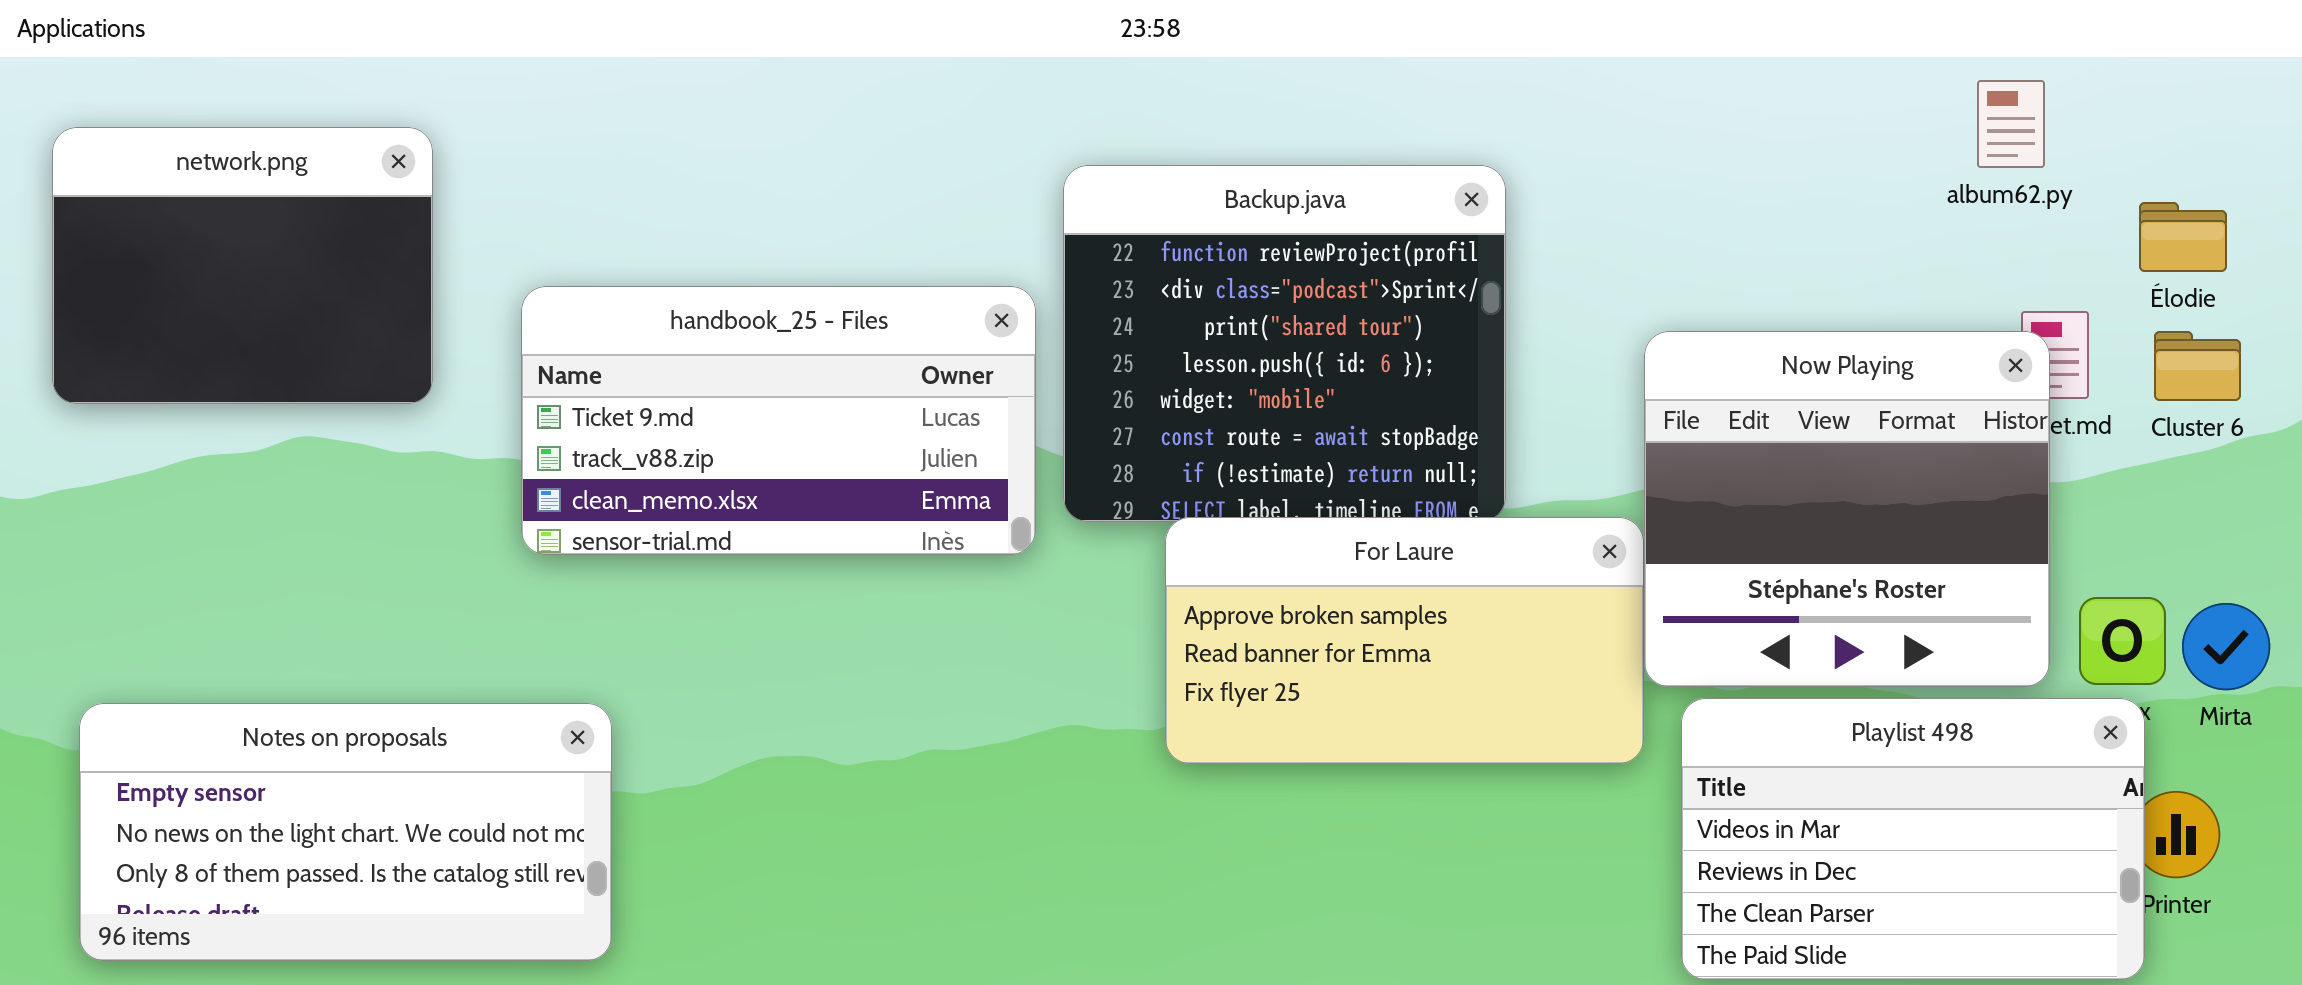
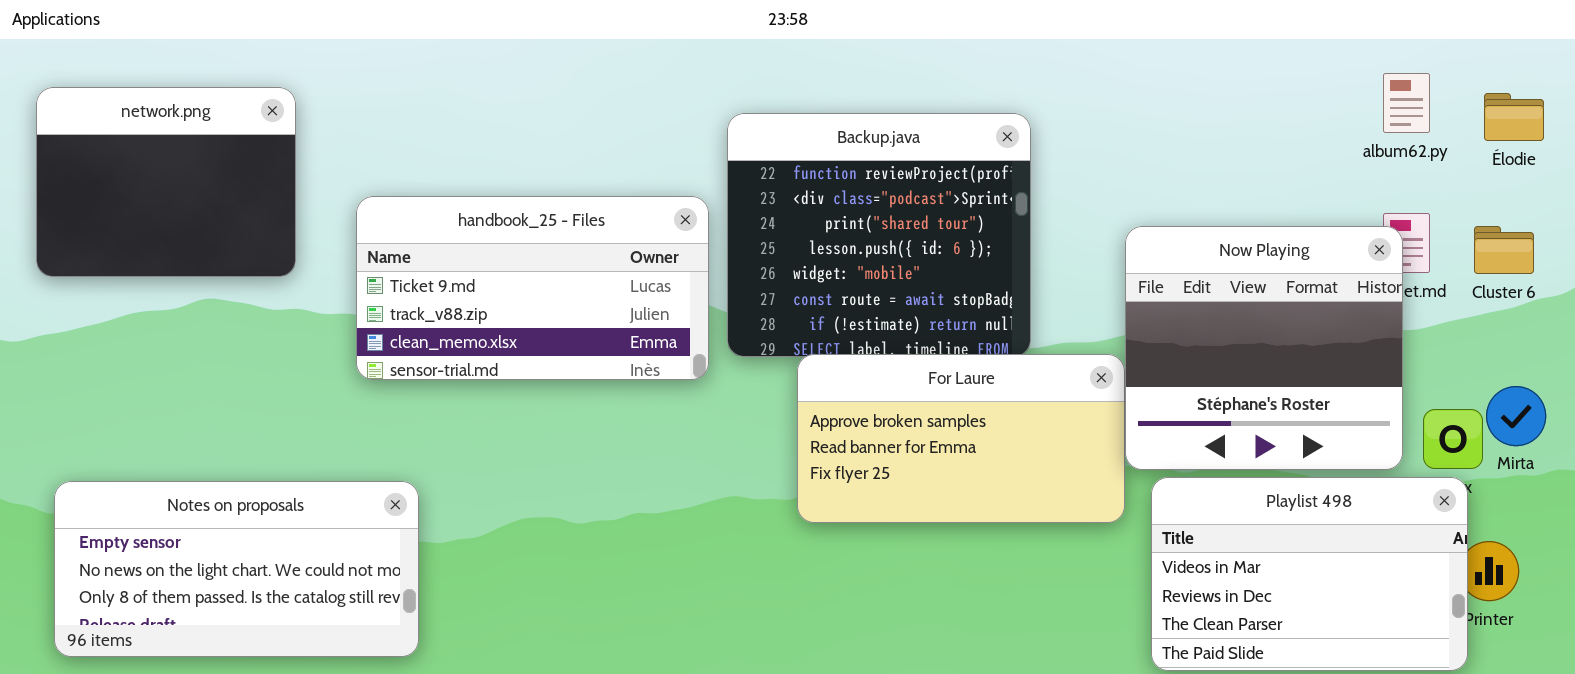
album62.py: [1977,80,2045,168] -> [1383,73,1430,133], moved
Élodie: [2139,202,2227,272] -> [1484,93,1544,141], moved
Mirta: [2182,603,2270,690] -> [1486,386,1546,446], moved

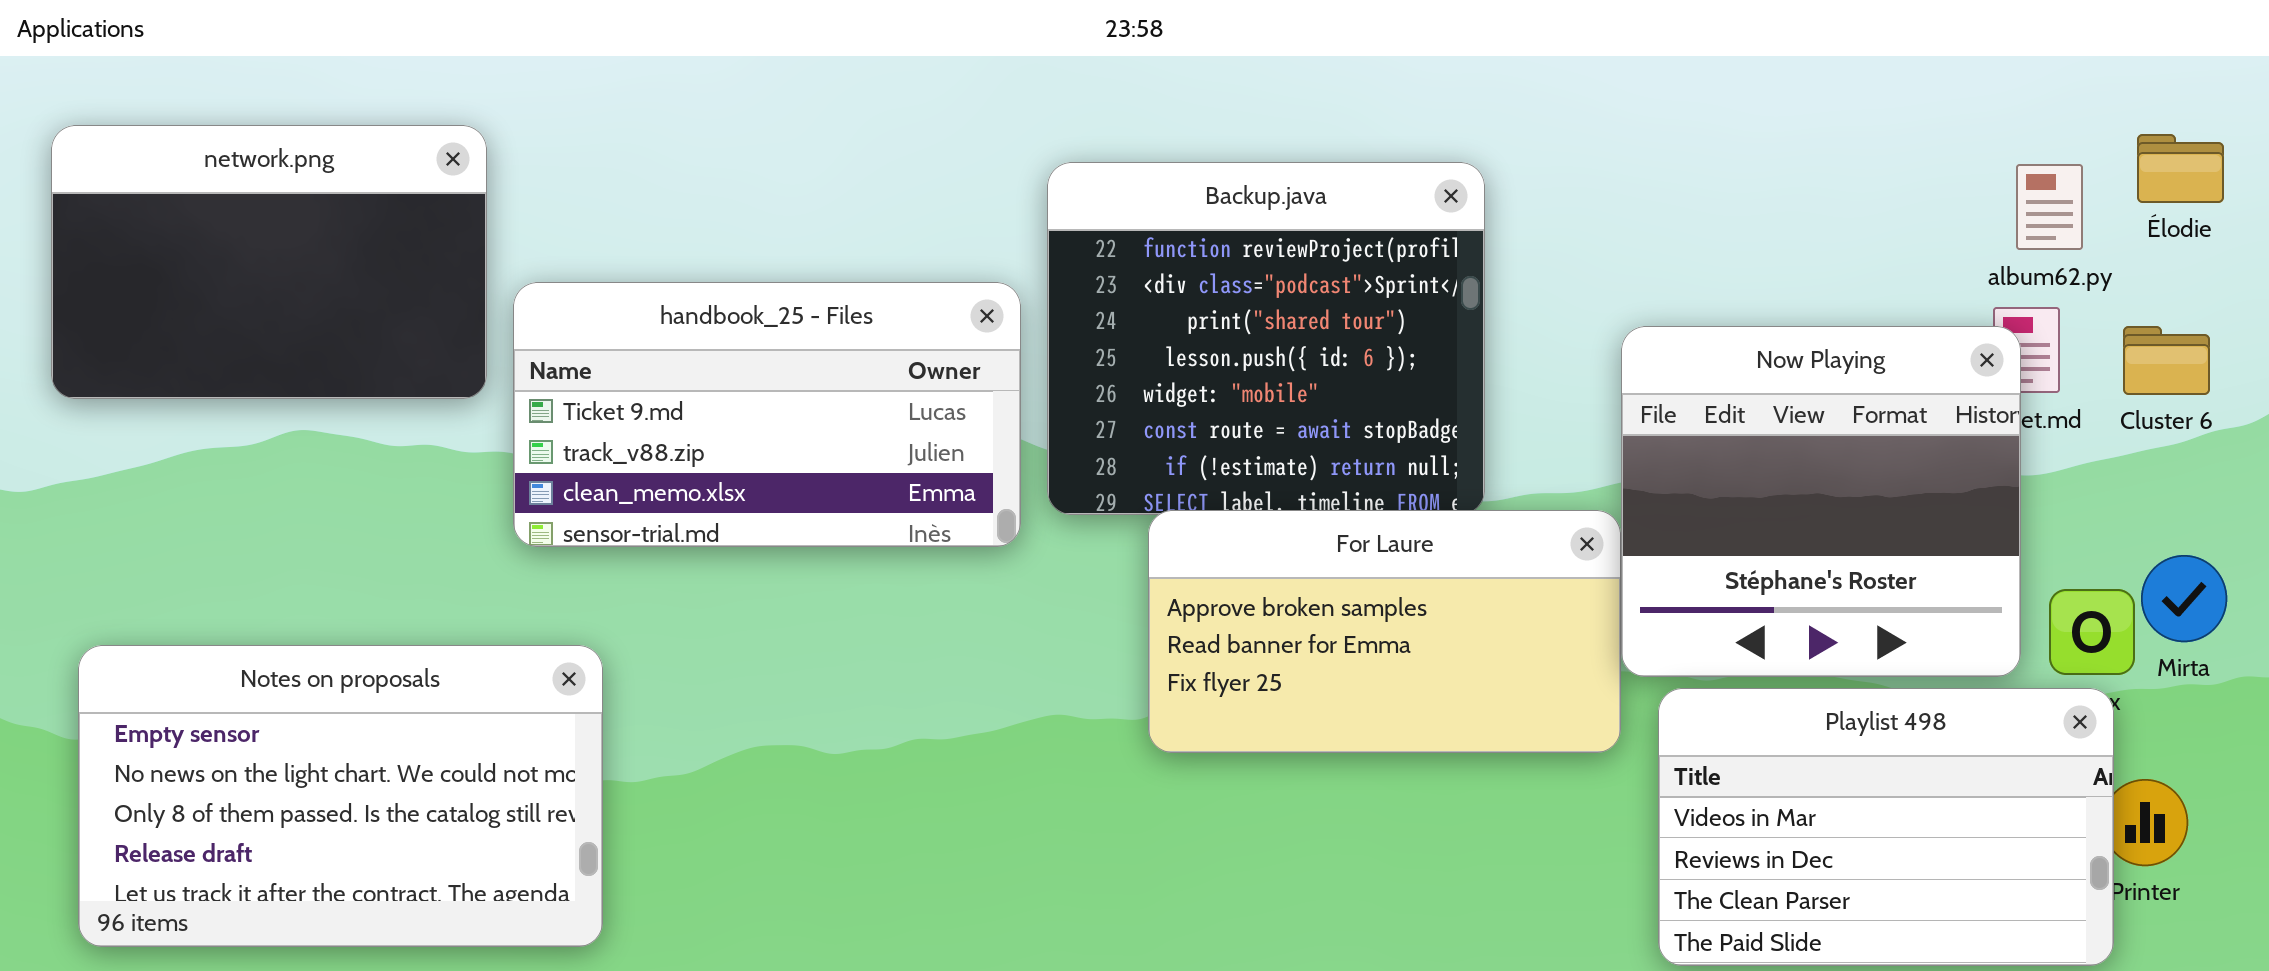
album62.py: [1383,73,1430,133] -> [2016,164,2083,250], moved
network.png: [36,87,296,277] -> [51,125,487,399], resized
Notes on proposals: [54,481,419,657] -> [78,645,603,947], resized

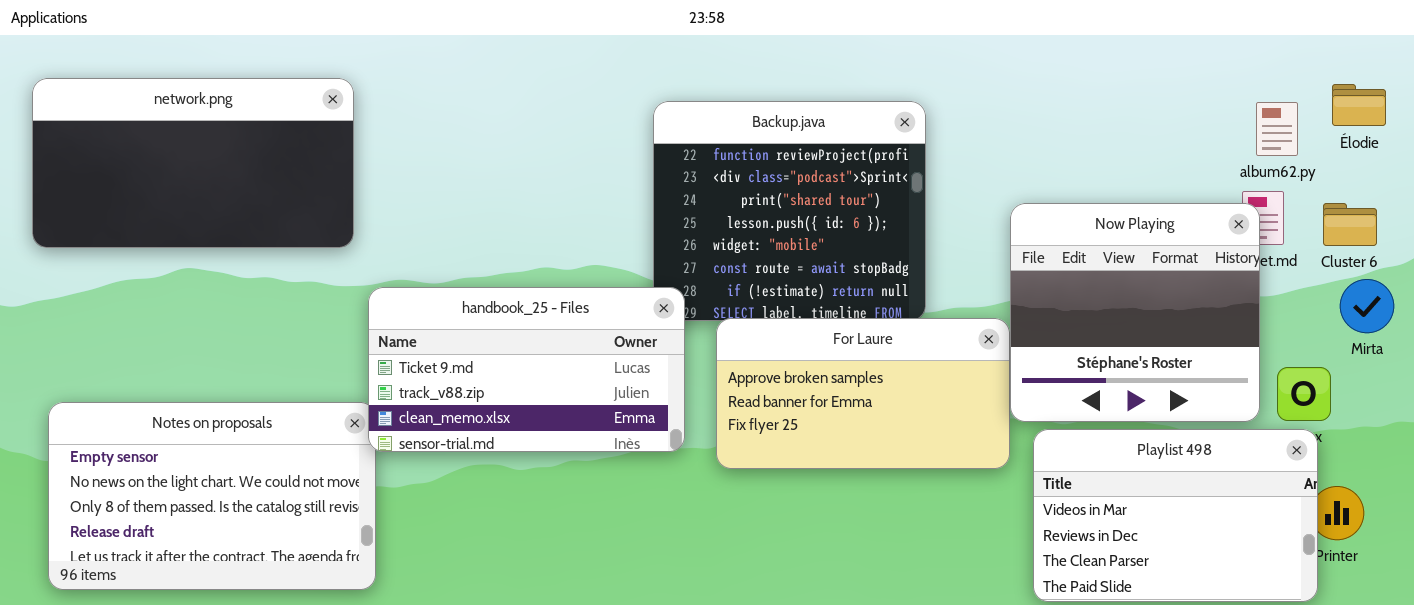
network.png: [51,125,487,399] -> [32,78,354,248], resized
handbook_25 - Files: [513,282,1021,547] -> [368,287,685,452], moved
Mirta: [2141,555,2227,642] -> [1340,279,1394,333], moved

